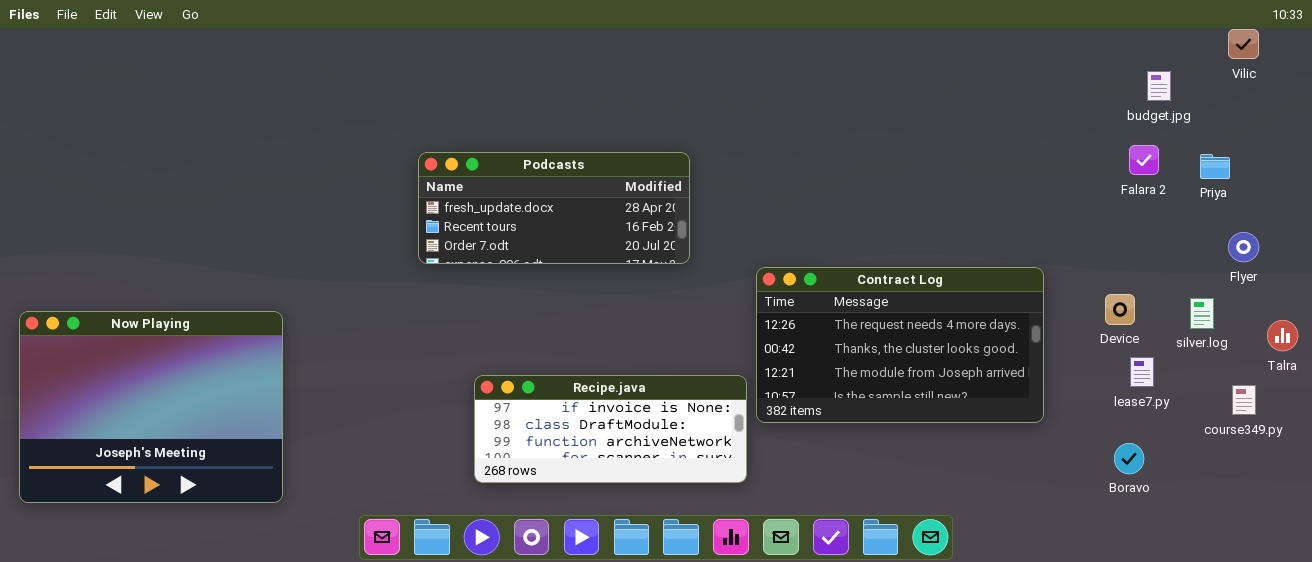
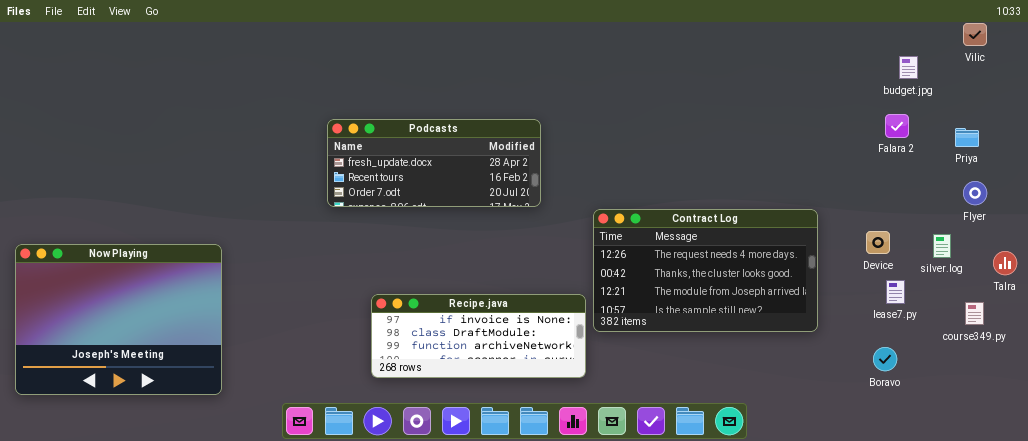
Priya: [1200,154,1230,179] -> [955,128,979,147], moved

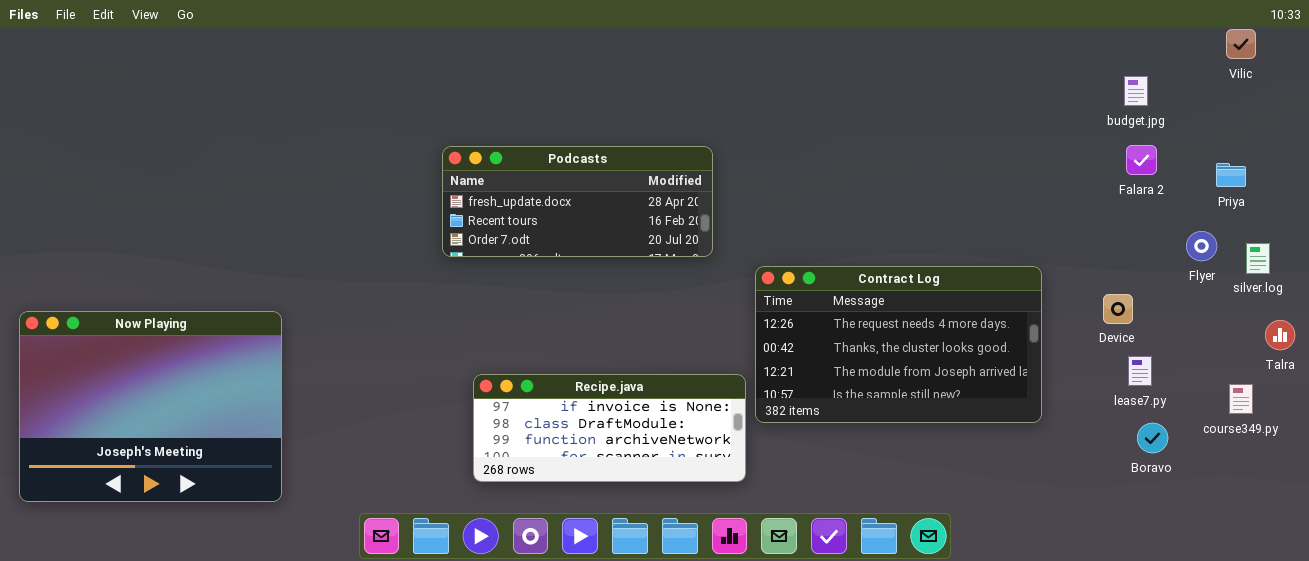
budget.jpg: [899,56,918,79] -> [1124,76,1148,106], moved
Podcasts: [327,119,541,207] -> [442,146,713,257], moved
Flyer: [963,181,987,205] -> [1186,231,1217,261], moved
silver.log: [933,234,951,258] -> [1246,243,1270,274], moved
Boravo: [873,347,897,371] -> [1137,423,1168,453], moved

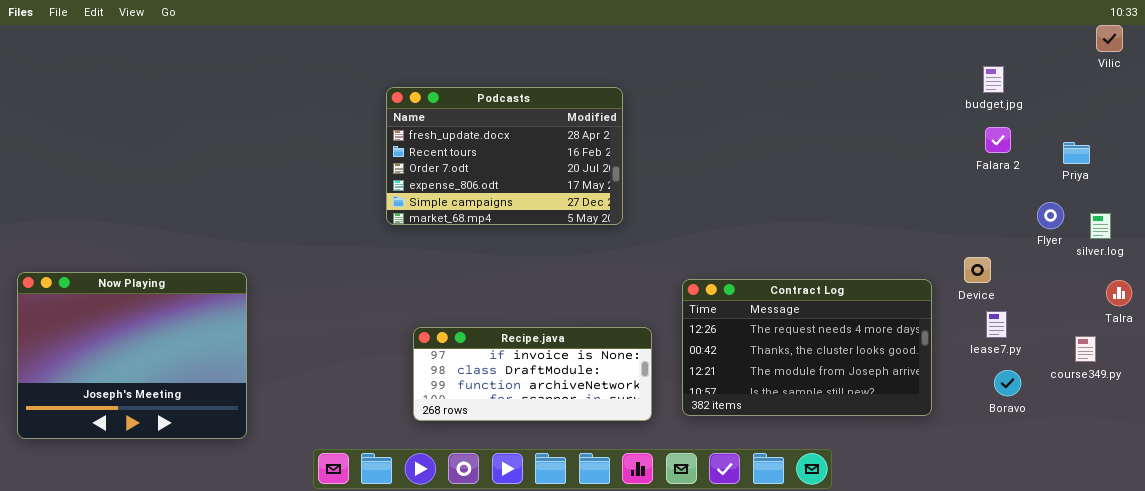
Vilic: [1226,29,1256,59] -> [1096,25,1123,52], moved
Podcasts: [442,146,713,257] -> [386,87,623,225], resized
Contract Log: [755,266,1042,423] -> [682,279,932,416], moved

